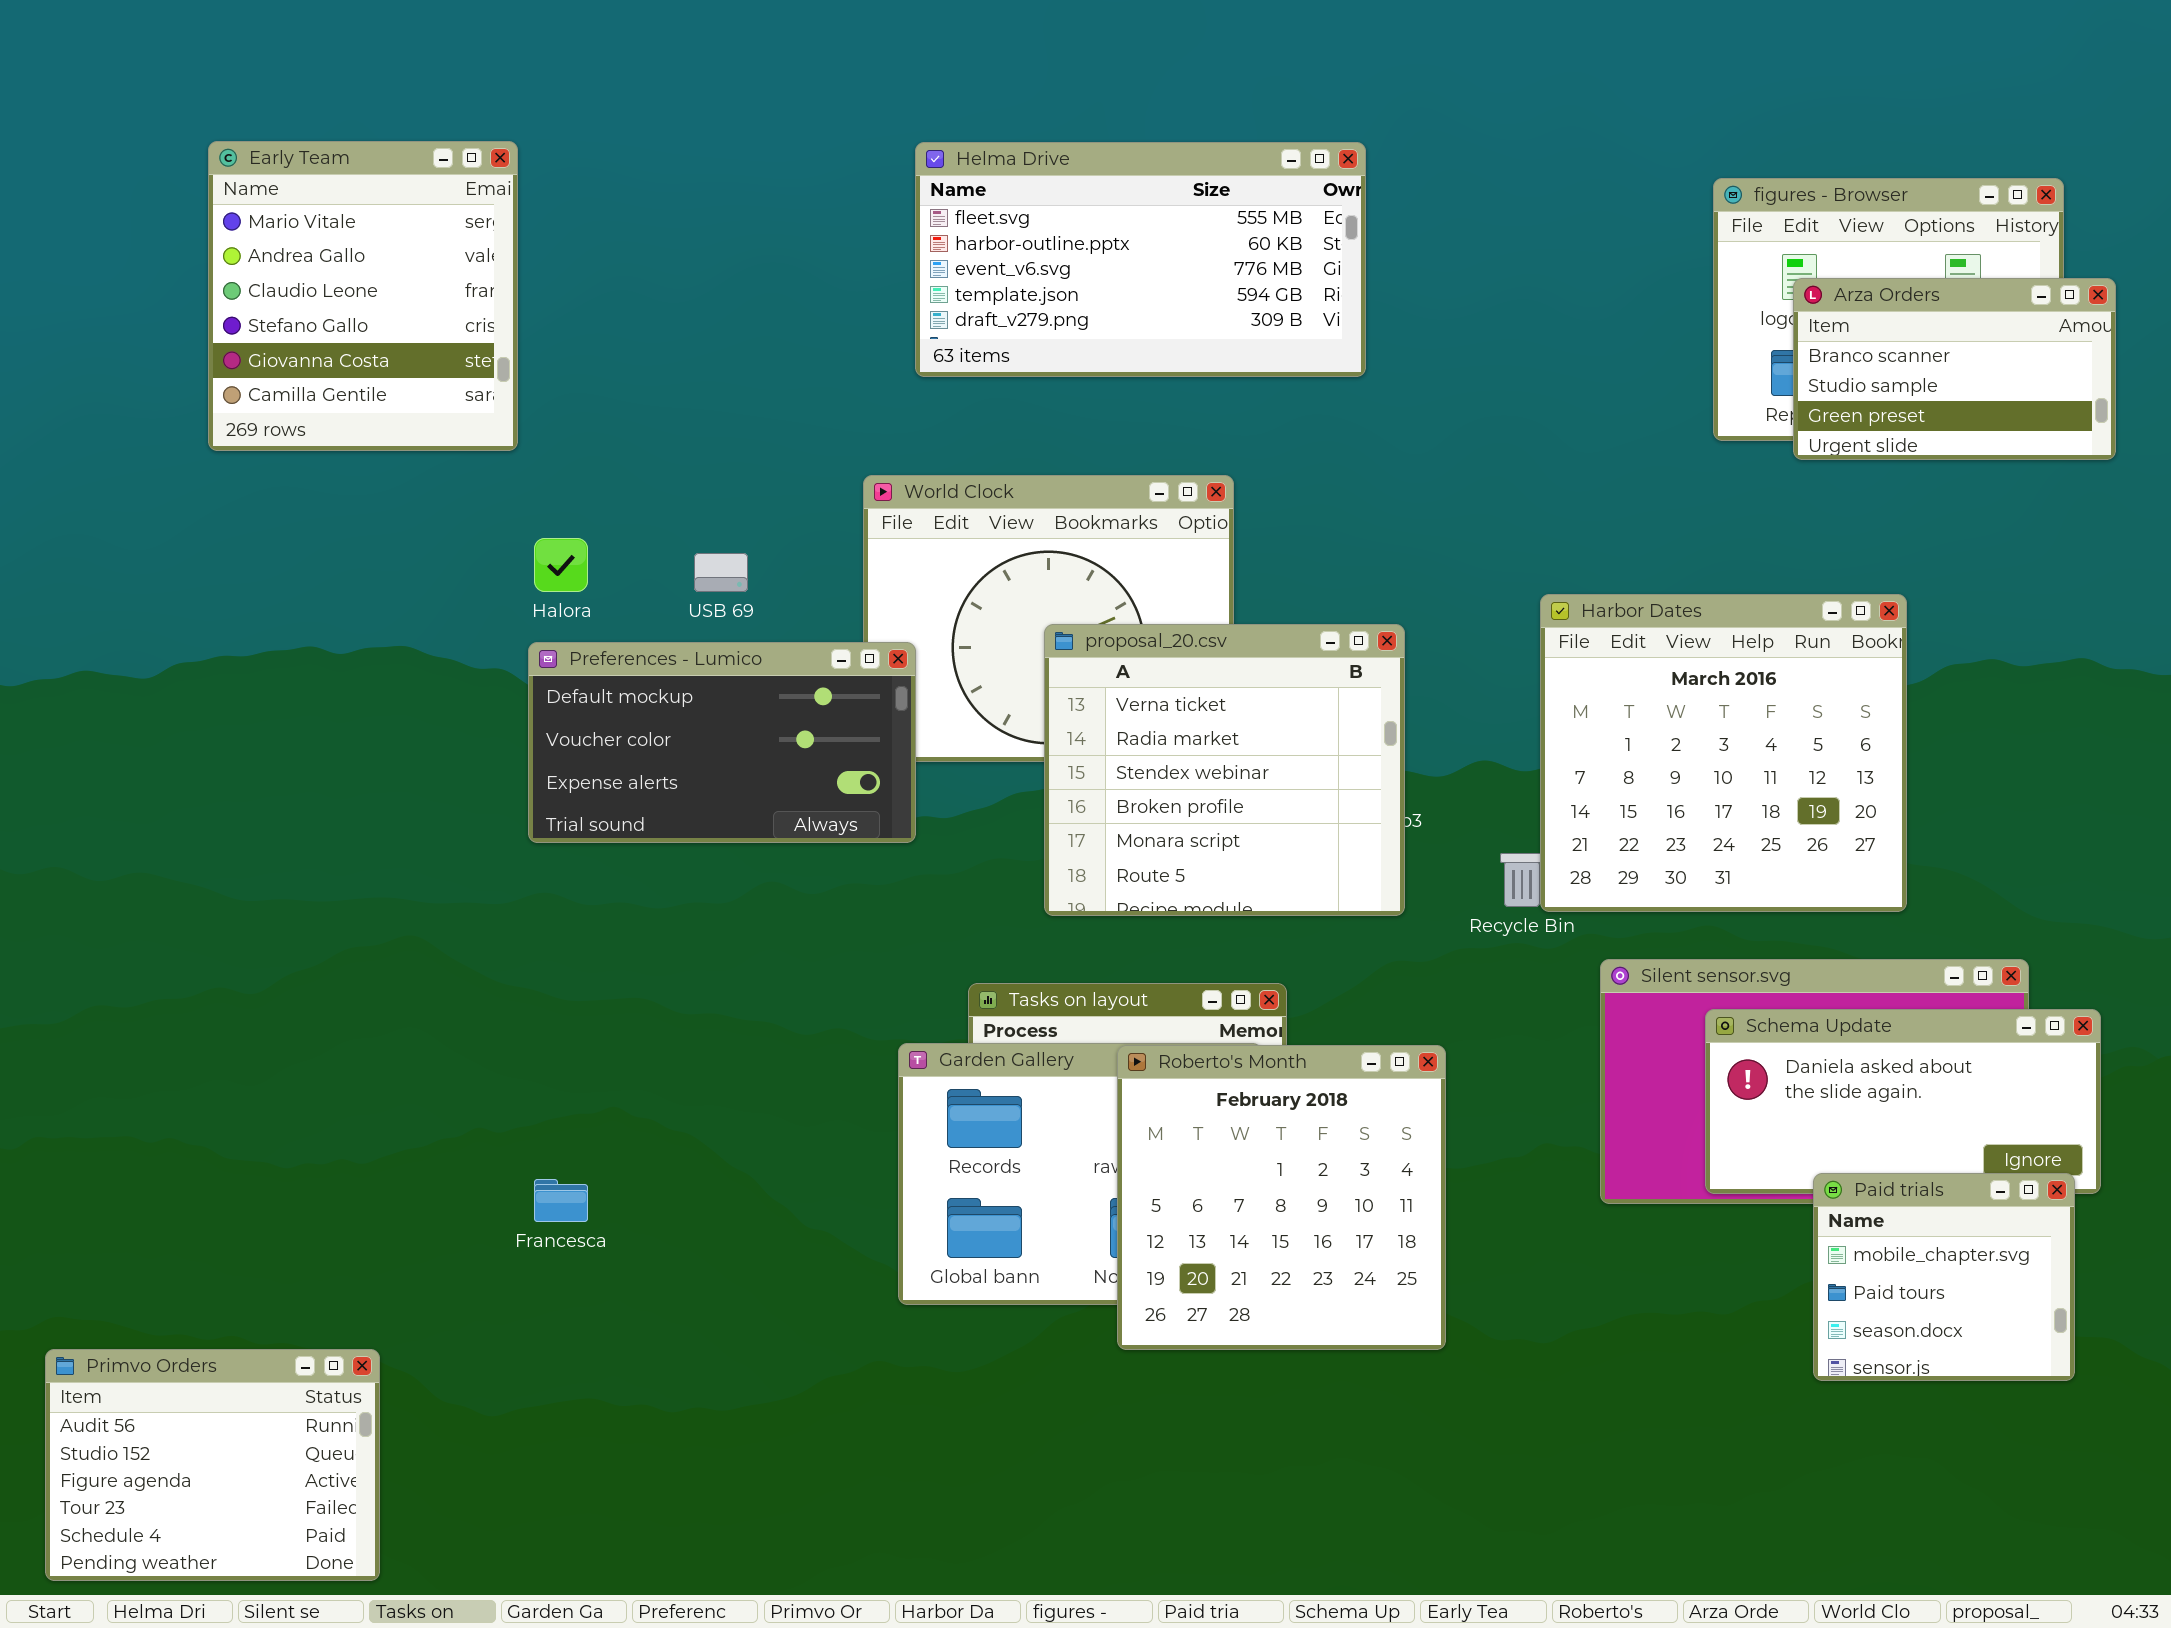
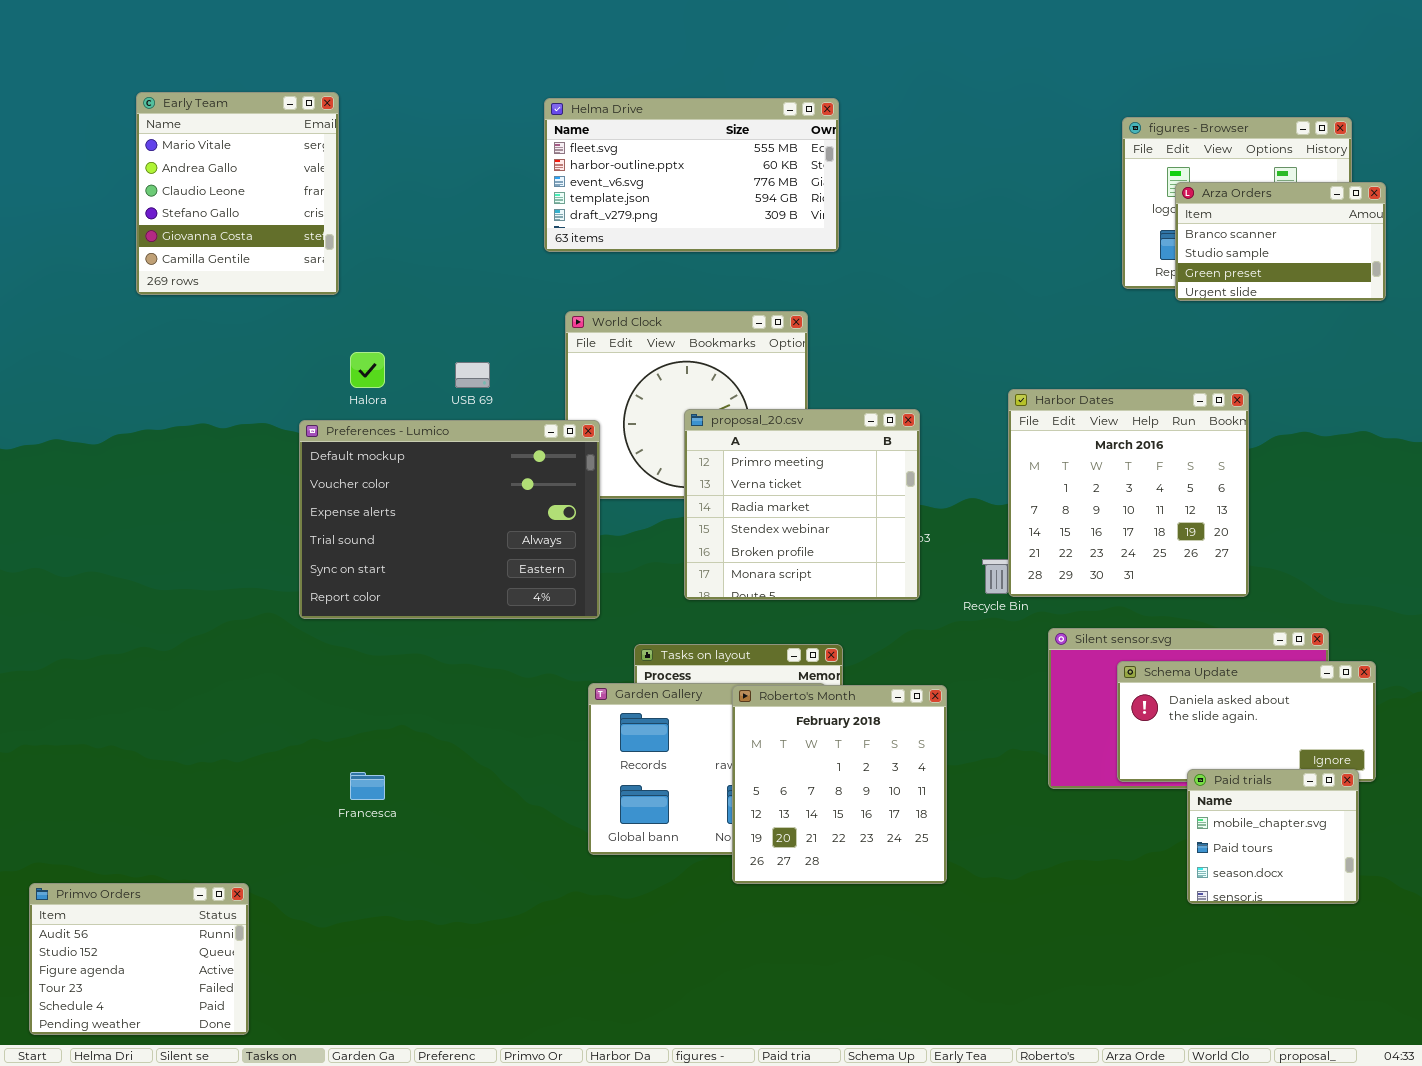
Helma Drive: [915,142,1366,377] -> [544,98,839,252], moved
proposal_20.csv: [1044,624,1405,916] -> [684,409,920,600], scrolled up 1 row
Preferences - Lumico: [528,642,916,843] -> [299,420,600,619], resized

